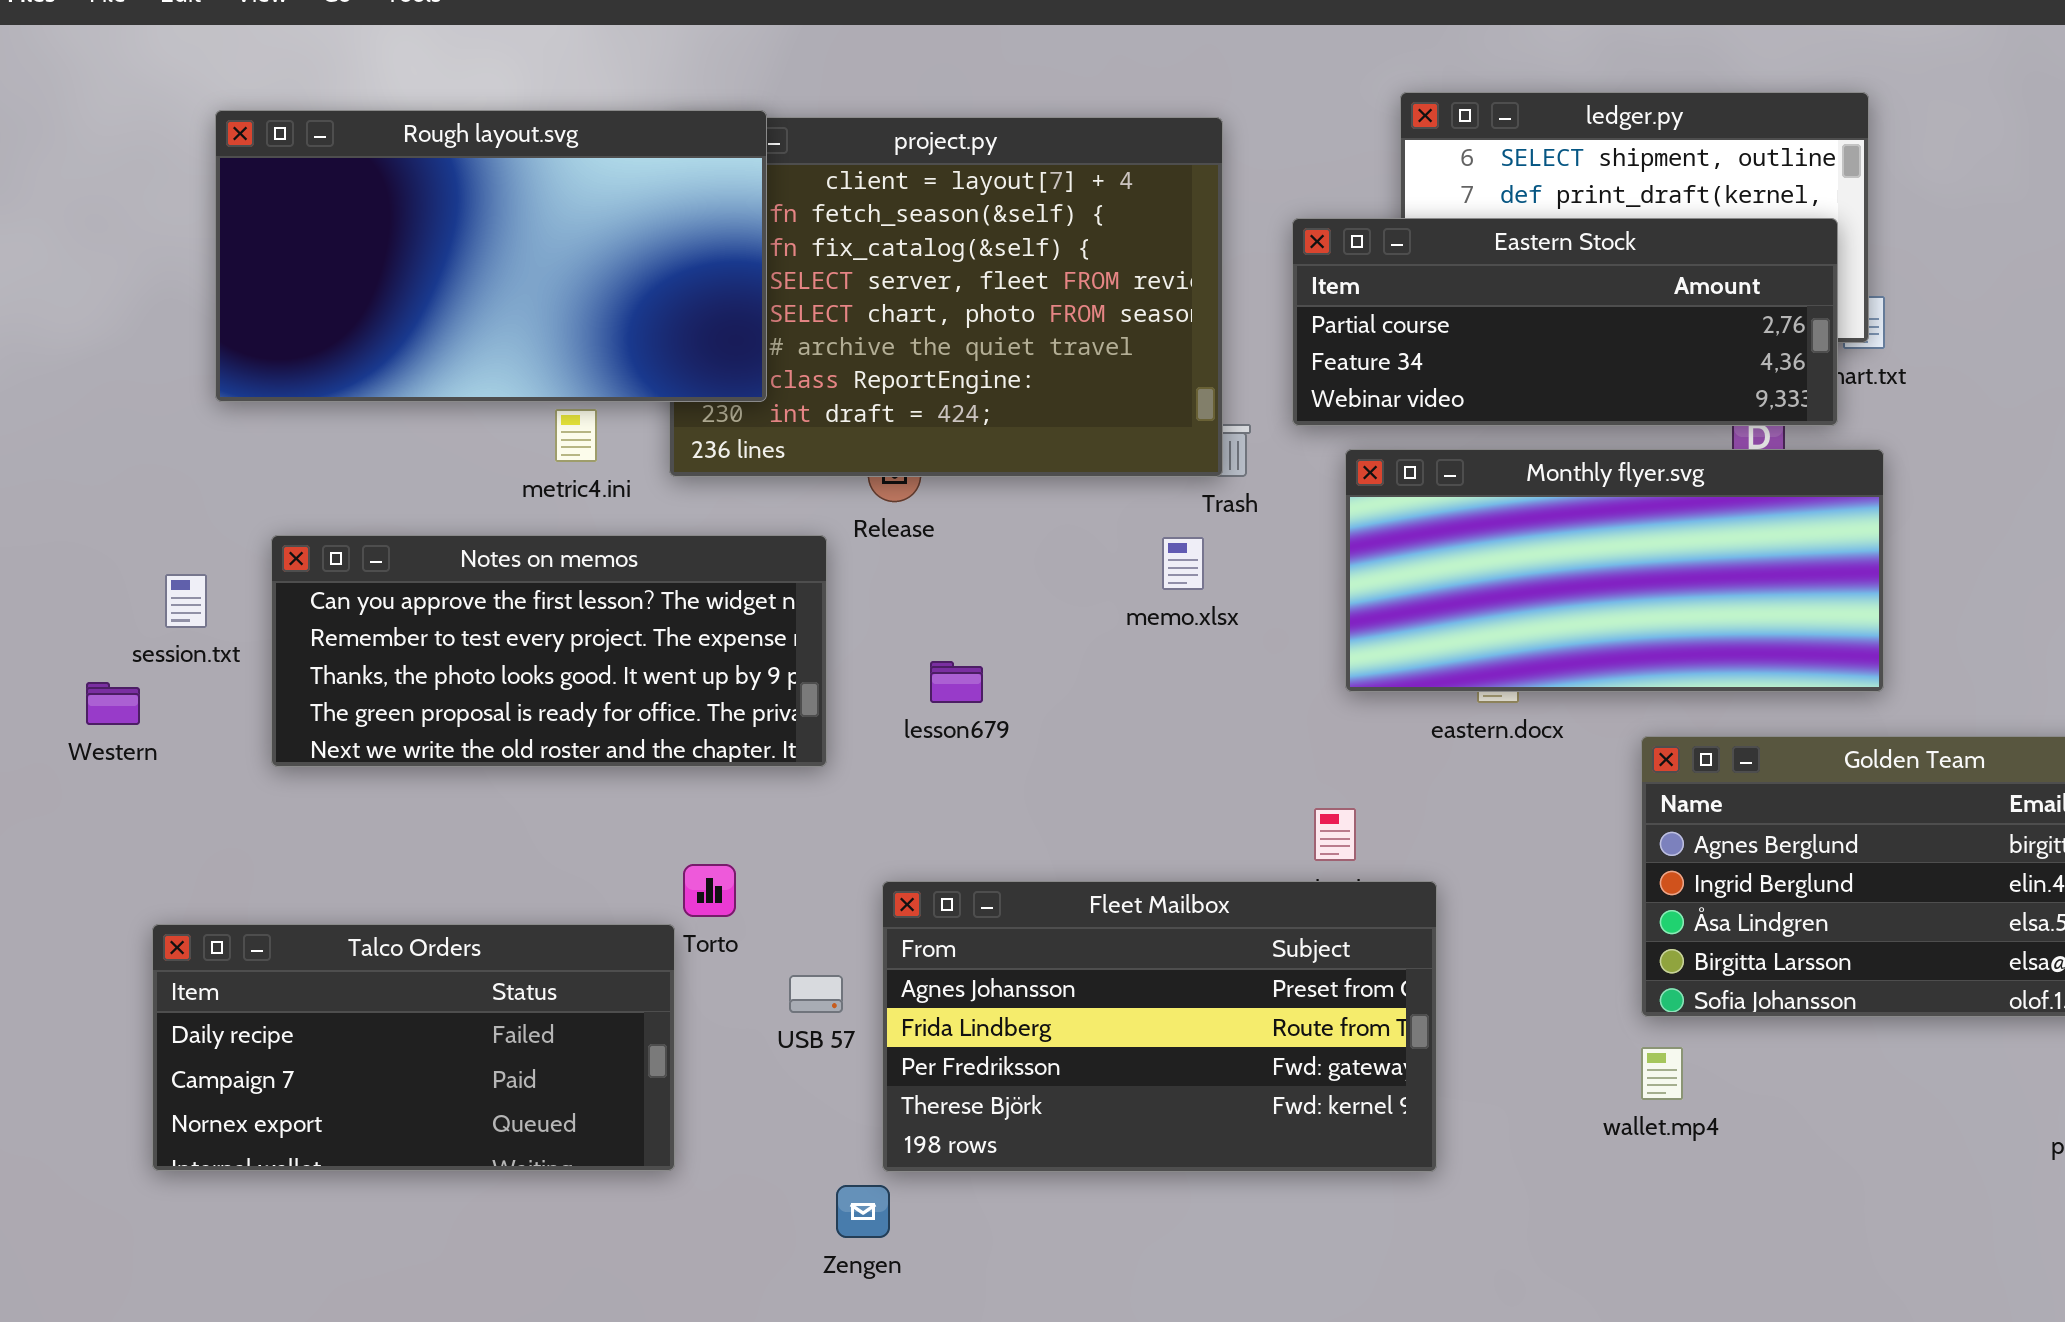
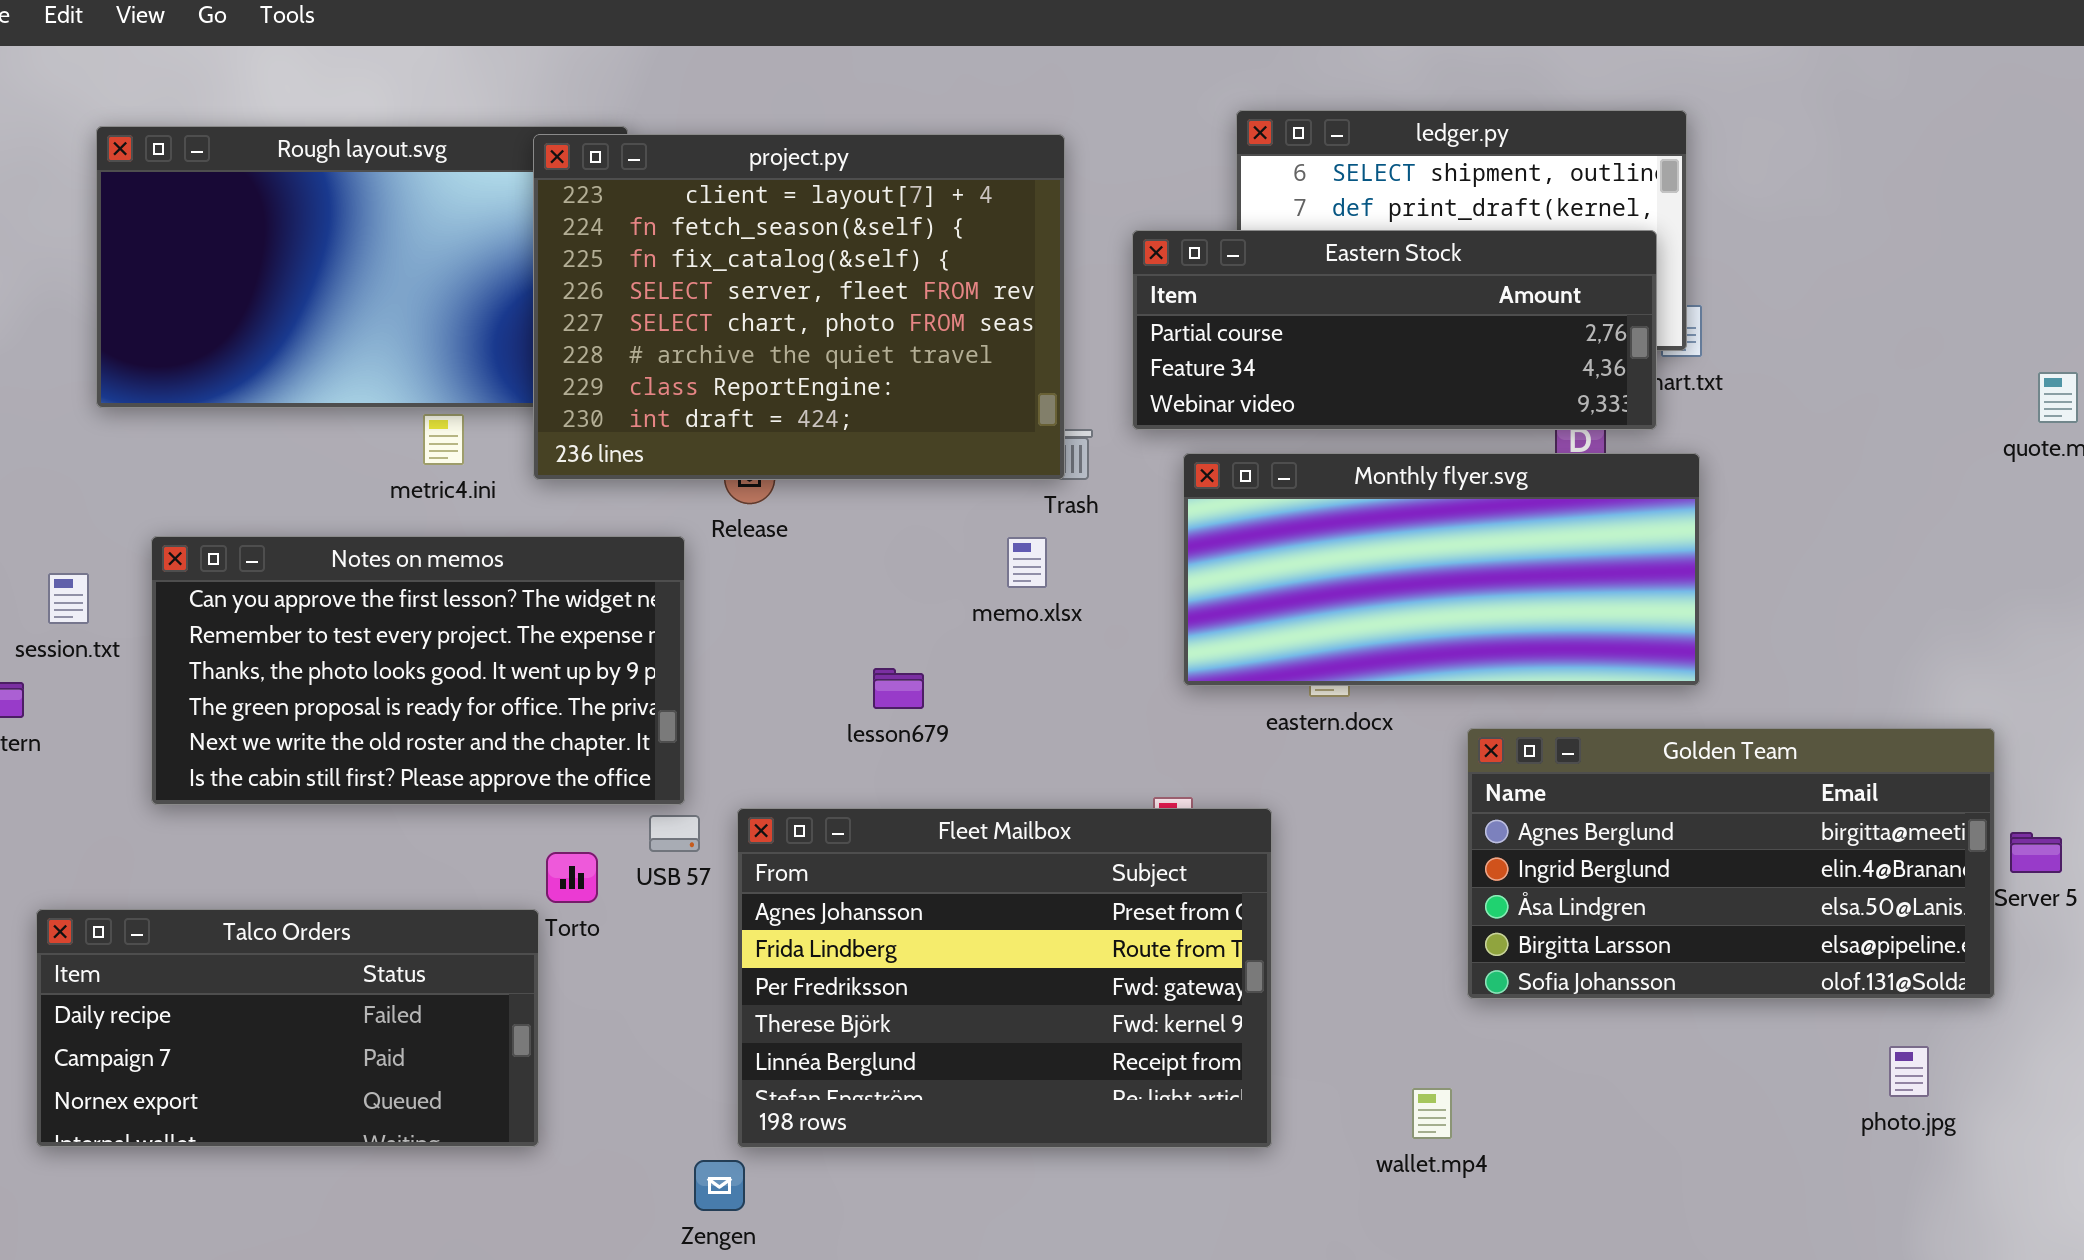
project.py: [669,117,1223,477] -> [533,134,1065,480], raised
Notes on memos: [271,535,827,767] -> [151,536,685,805], resized
lesson679: [930,661,983,703] -> [873,668,924,709], moved
Fleet Mailbox: [882,881,1437,1172] -> [737,808,1272,1148], resized
USB 57: [789,975,843,1013] -> [649,815,700,852], moved
wallet.mp4: [1641,1047,1683,1100] -> [1412,1088,1452,1139], moved

